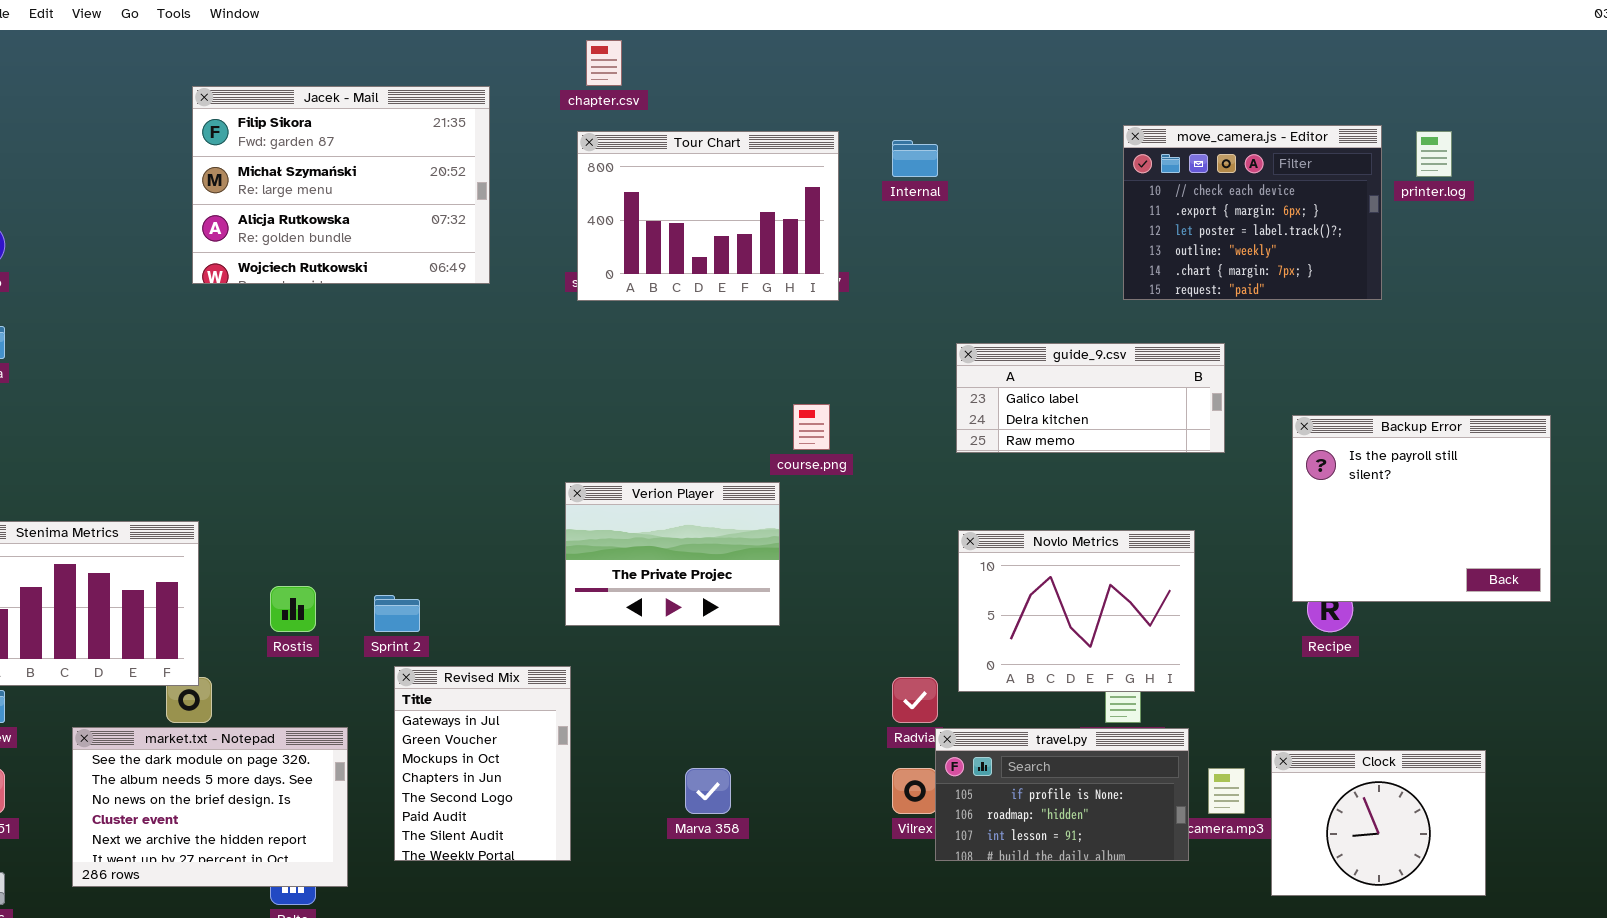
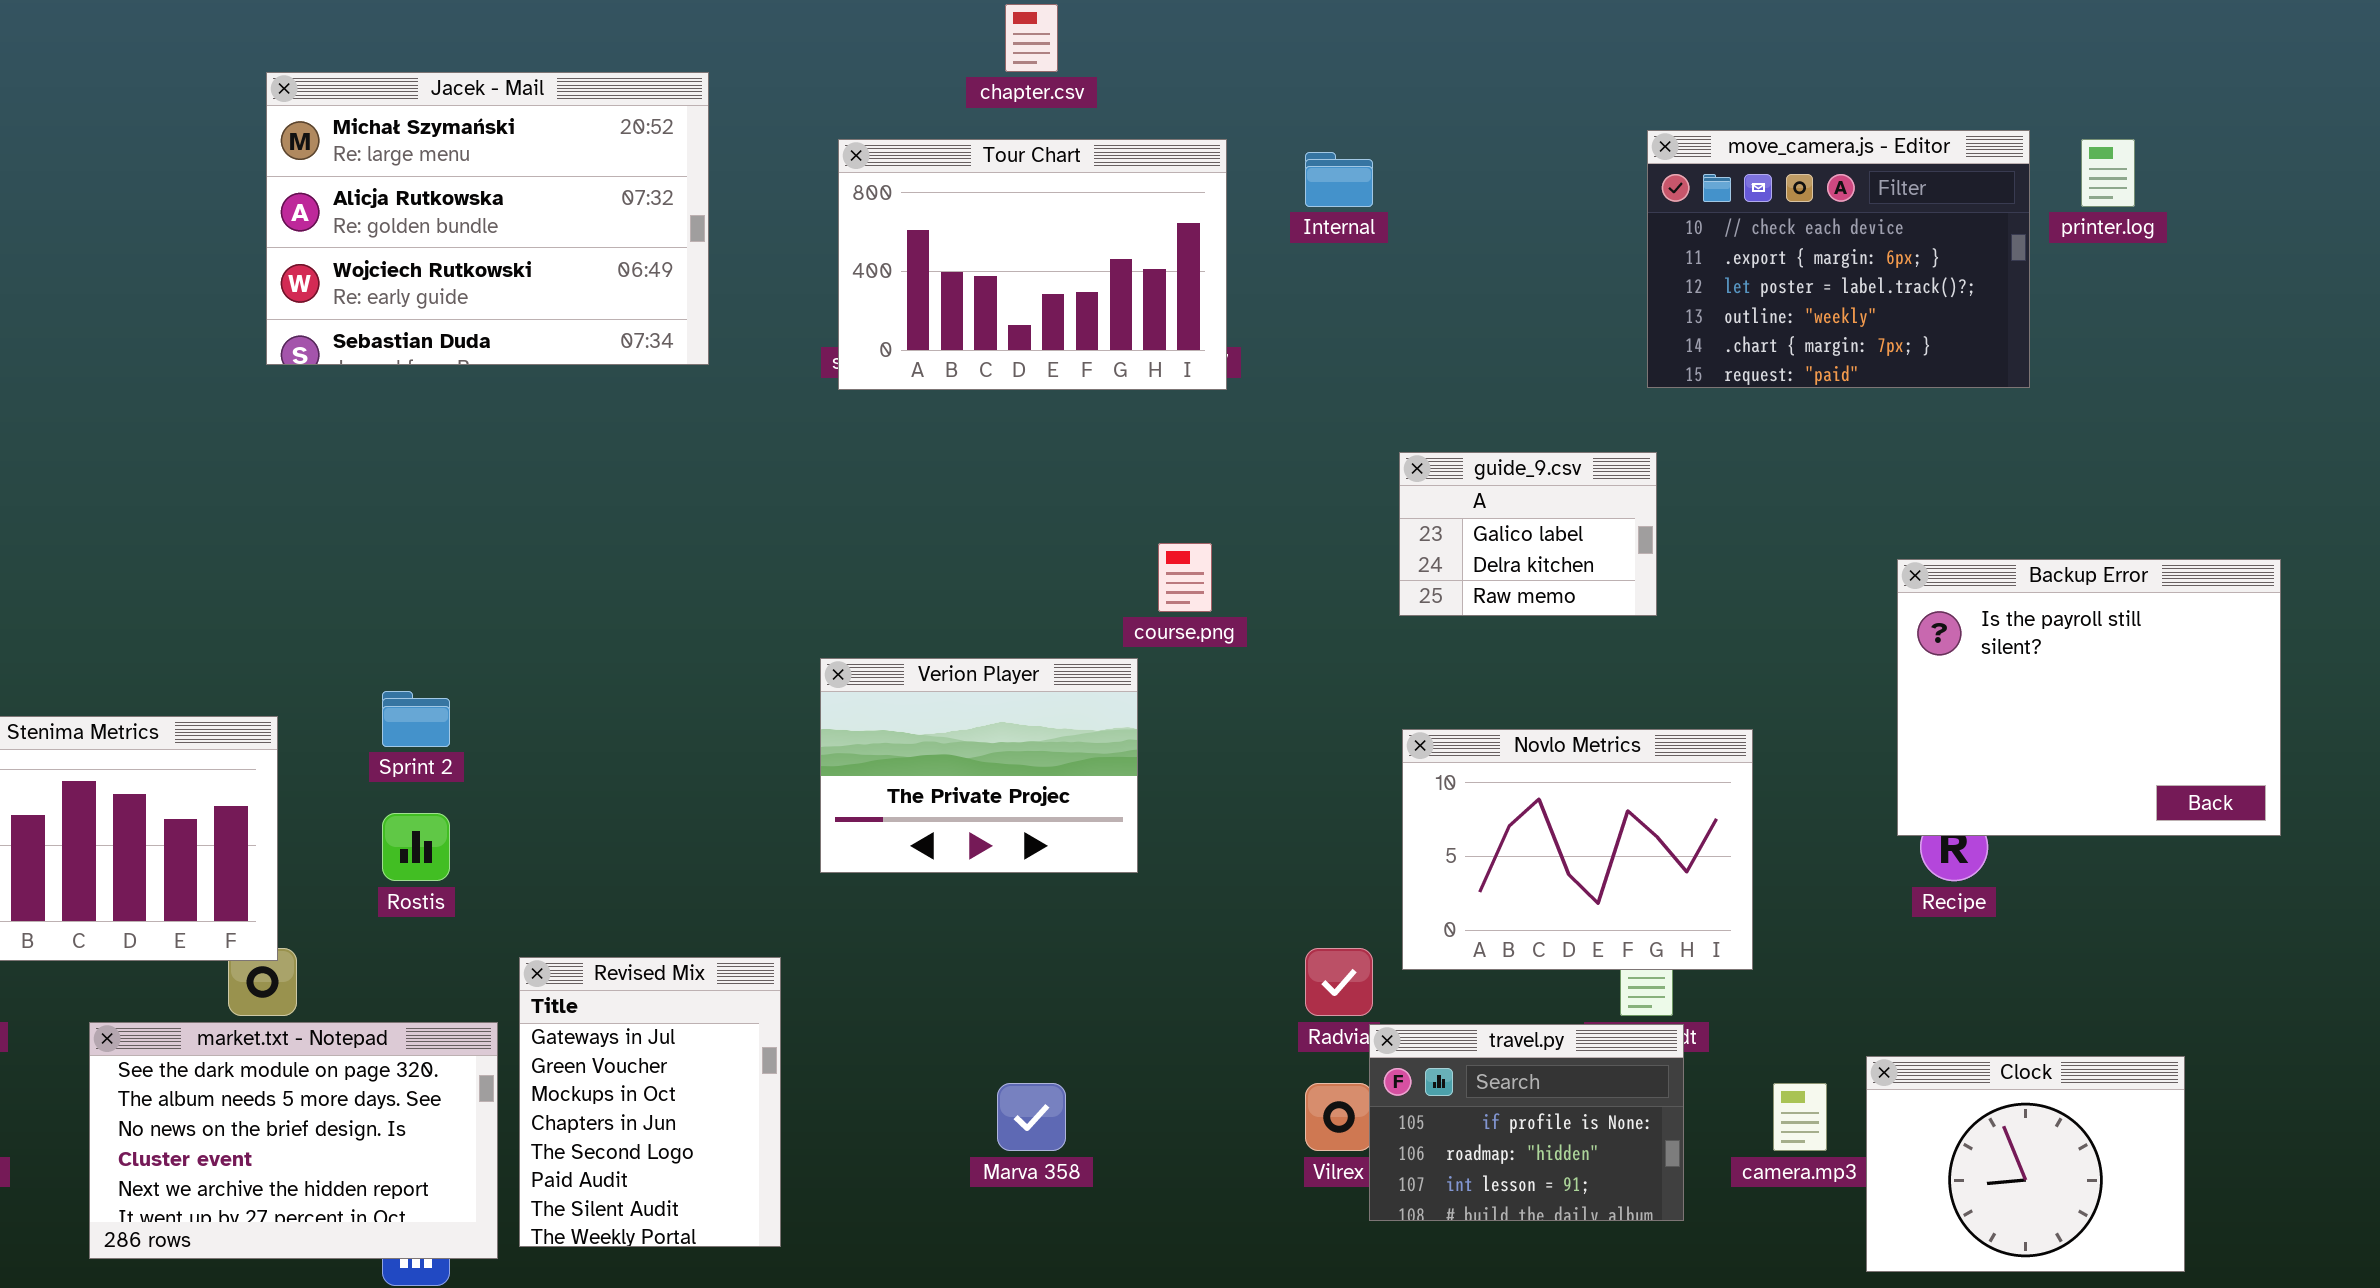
chapter.csv: [586,40,622,86] -> [1005,4,1058,72], moved
Jacek - Mail: [192,86,490,284] -> [266,72,709,365], scrolled down 1 row
guide_9.csv: [956,343,1225,453] -> [1399,452,1657,616], resized
Sprint 2: [374,595,420,632] -> [382,691,450,747], moved
Revised Mix: [394,666,571,861] -> [519,957,781,1247], moved
travel.py: [935,728,1189,861] -> [1369,1024,1684,1221], resized

